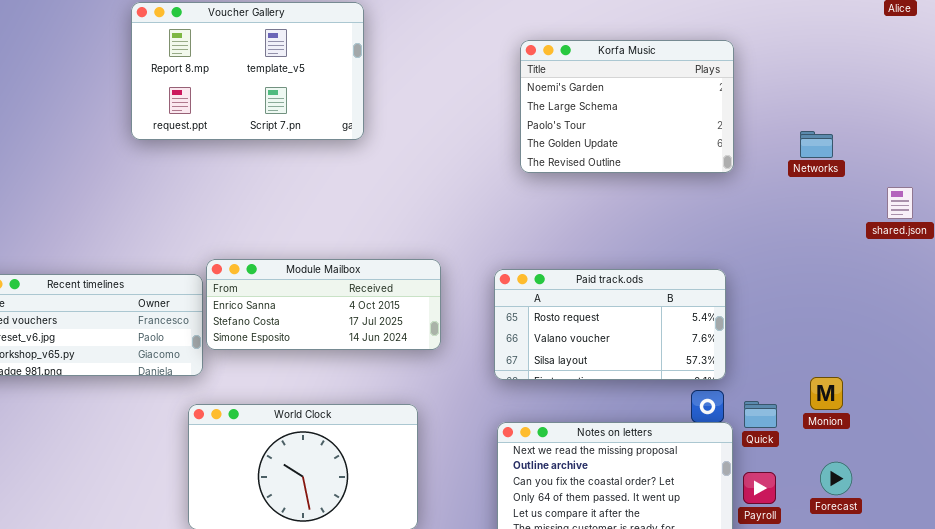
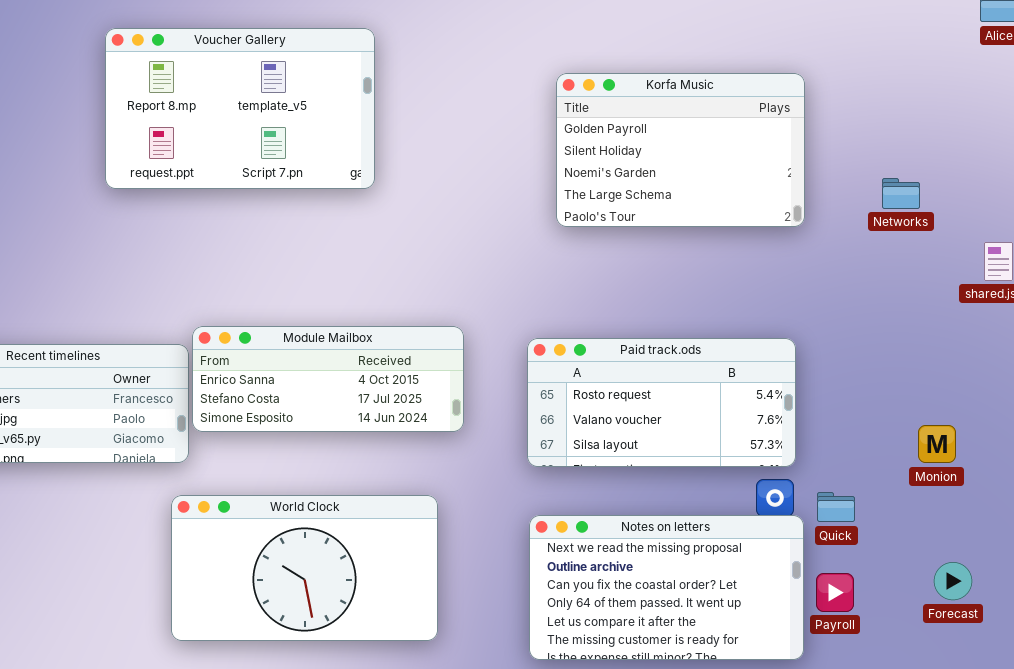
Korfa Music: [520,40,734,173] -> [556,73,805,227], scrolled up 2 rows
Monion: [810,377,843,410] -> [918,425,956,463], moved
Forecast: [820,462,852,495] -> [934,562,972,600], moved

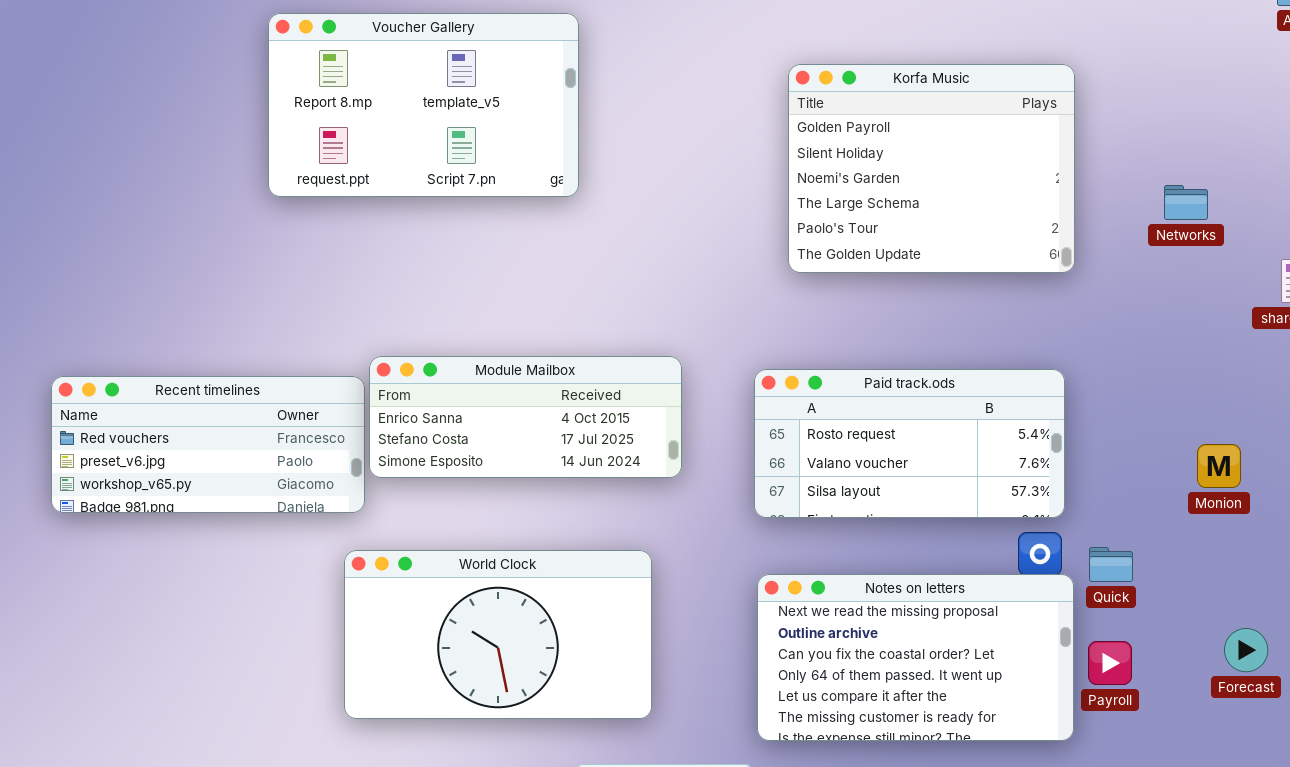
Korfa Music: [556,73,805,227] -> [788,64,1075,273], resized
Monion: [918,425,956,463] -> [1197,444,1241,488], moved

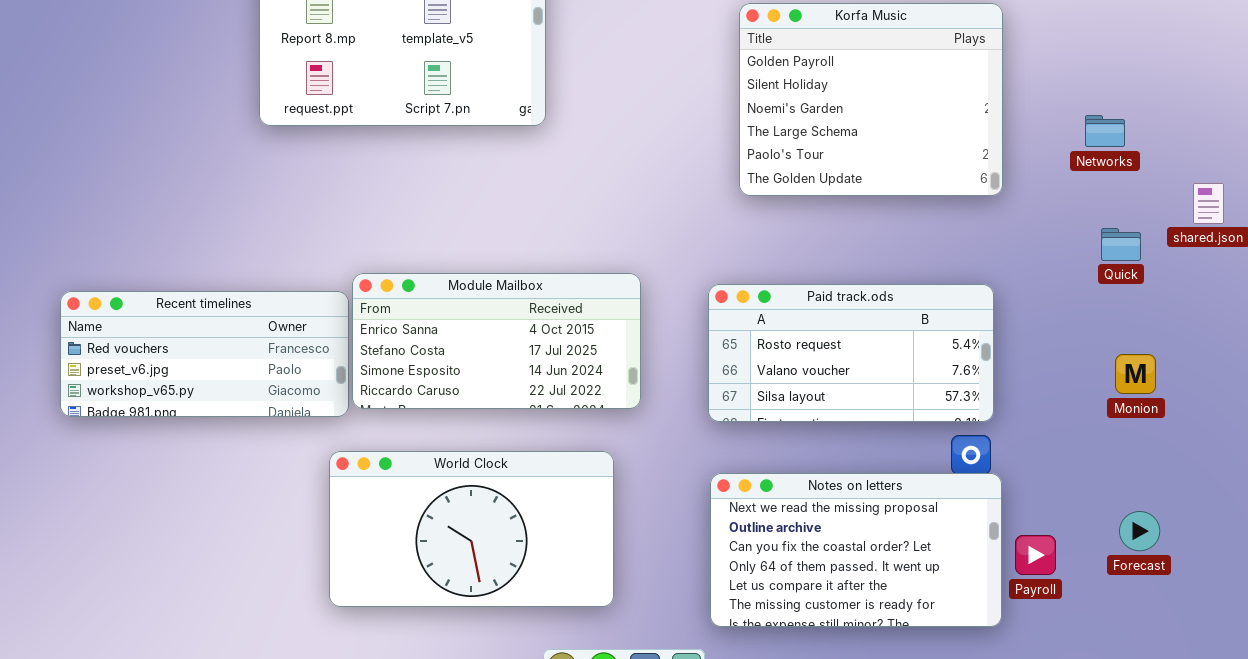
Module Mailbox: [369,356,682,478] -> [352,273,641,409], resized
Quick: [1089,547,1133,582] -> [1101,228,1141,261], moved
Forecast: [1224,628,1268,672] -> [1119,511,1160,551], moved

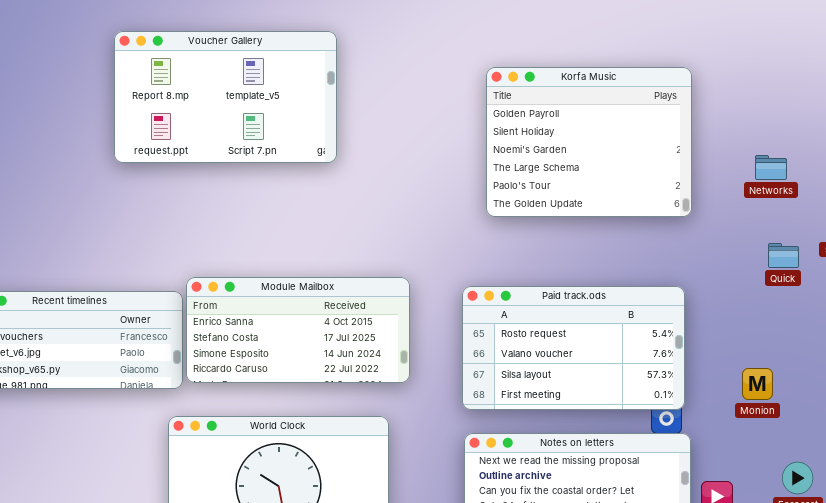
Paid track.ods: [708,284,994,422] -> [462,286,685,410], resized
Monion: [1115,354,1156,394] -> [742,368,773,400], moved

